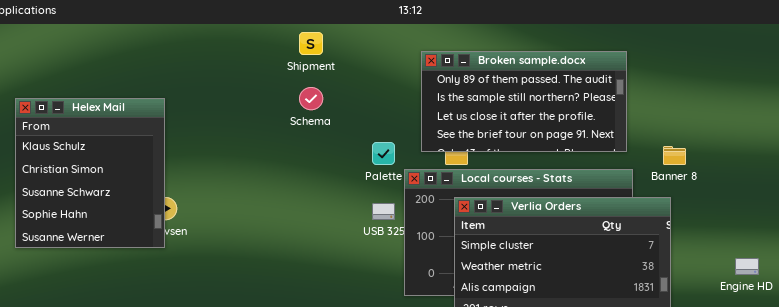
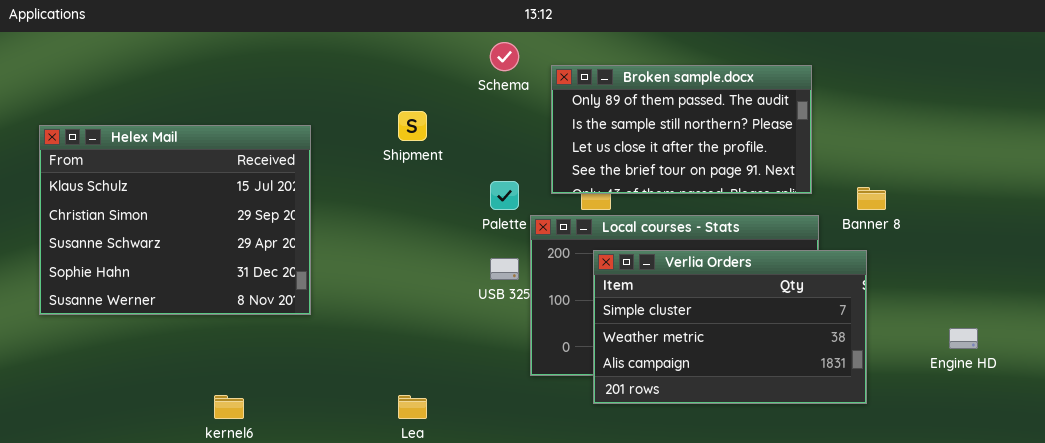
Shipment: [299,32,323,55] -> [398,111,427,141], moved
Schema: [299,87,323,110] -> [490,42,519,71], moved
Helex Mail: [15,98,165,248] -> [39,125,311,315], resized

